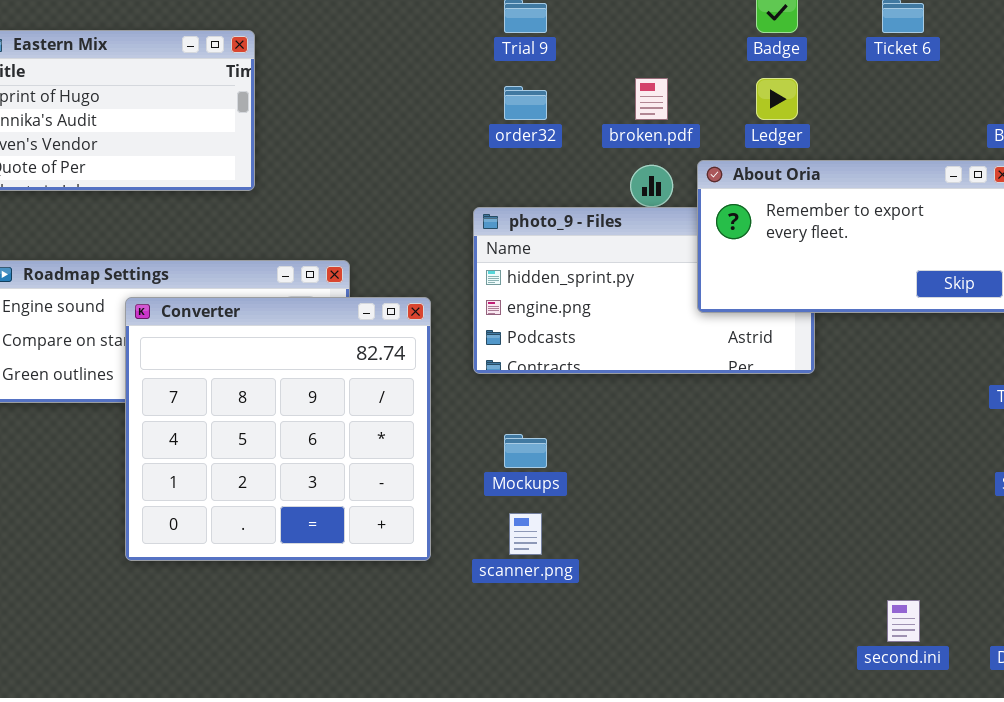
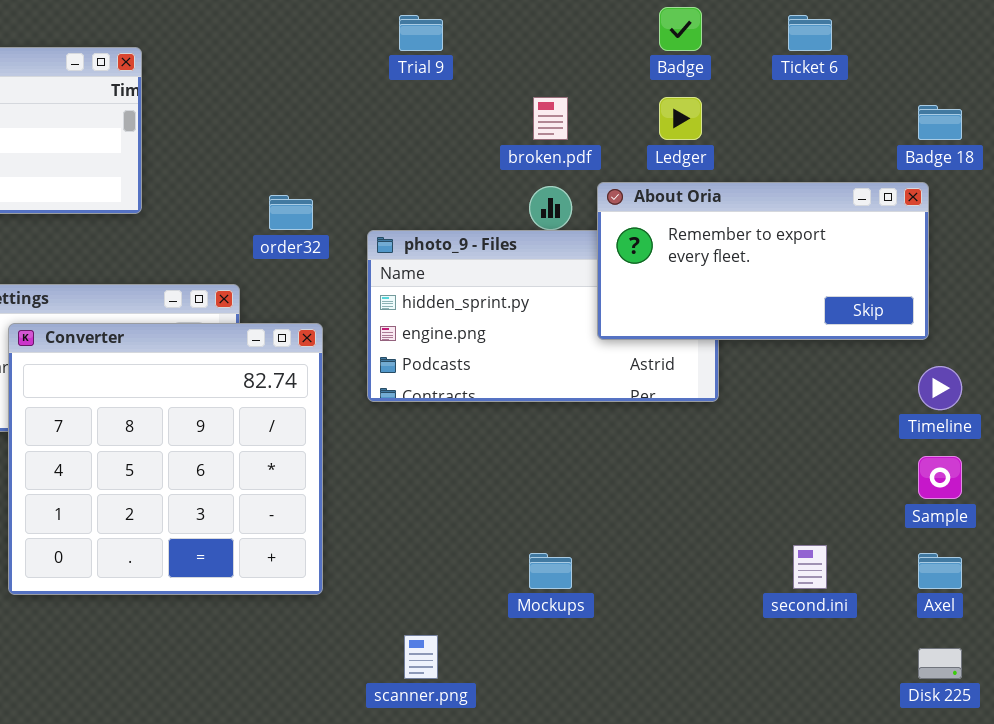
order32: [504,86,547,120] -> [269,195,313,230], moved
Mockups: [504,434,547,468] -> [529,553,572,589], moved
scanner.png: [509,513,542,555] -> [404,635,438,679], moved
second.ini: [887,600,920,642] -> [793,545,827,589], moved

